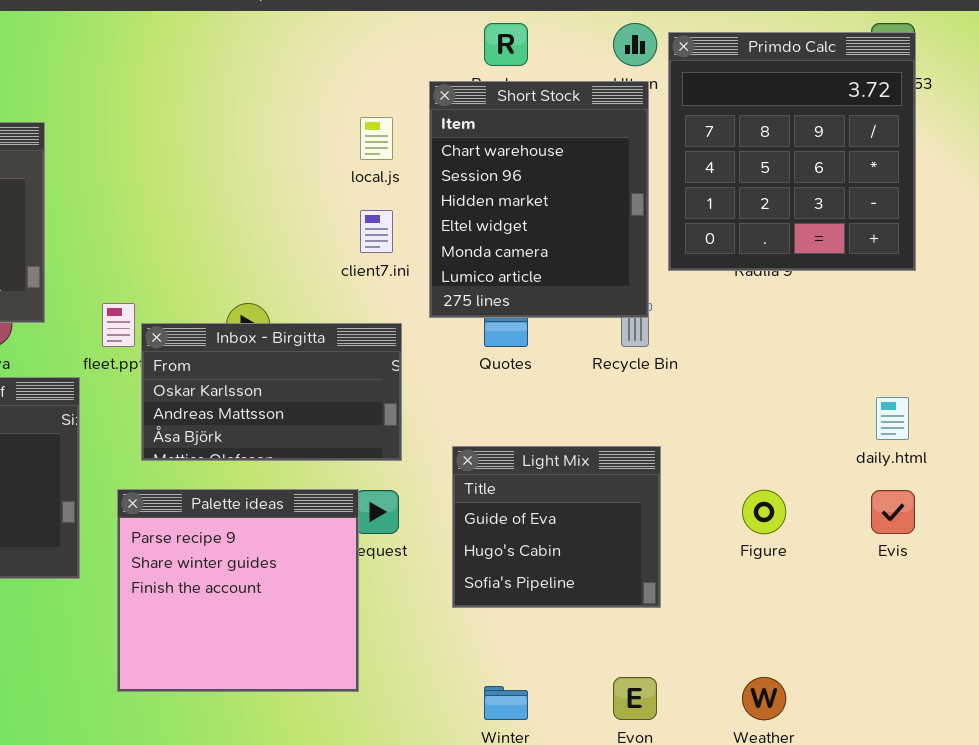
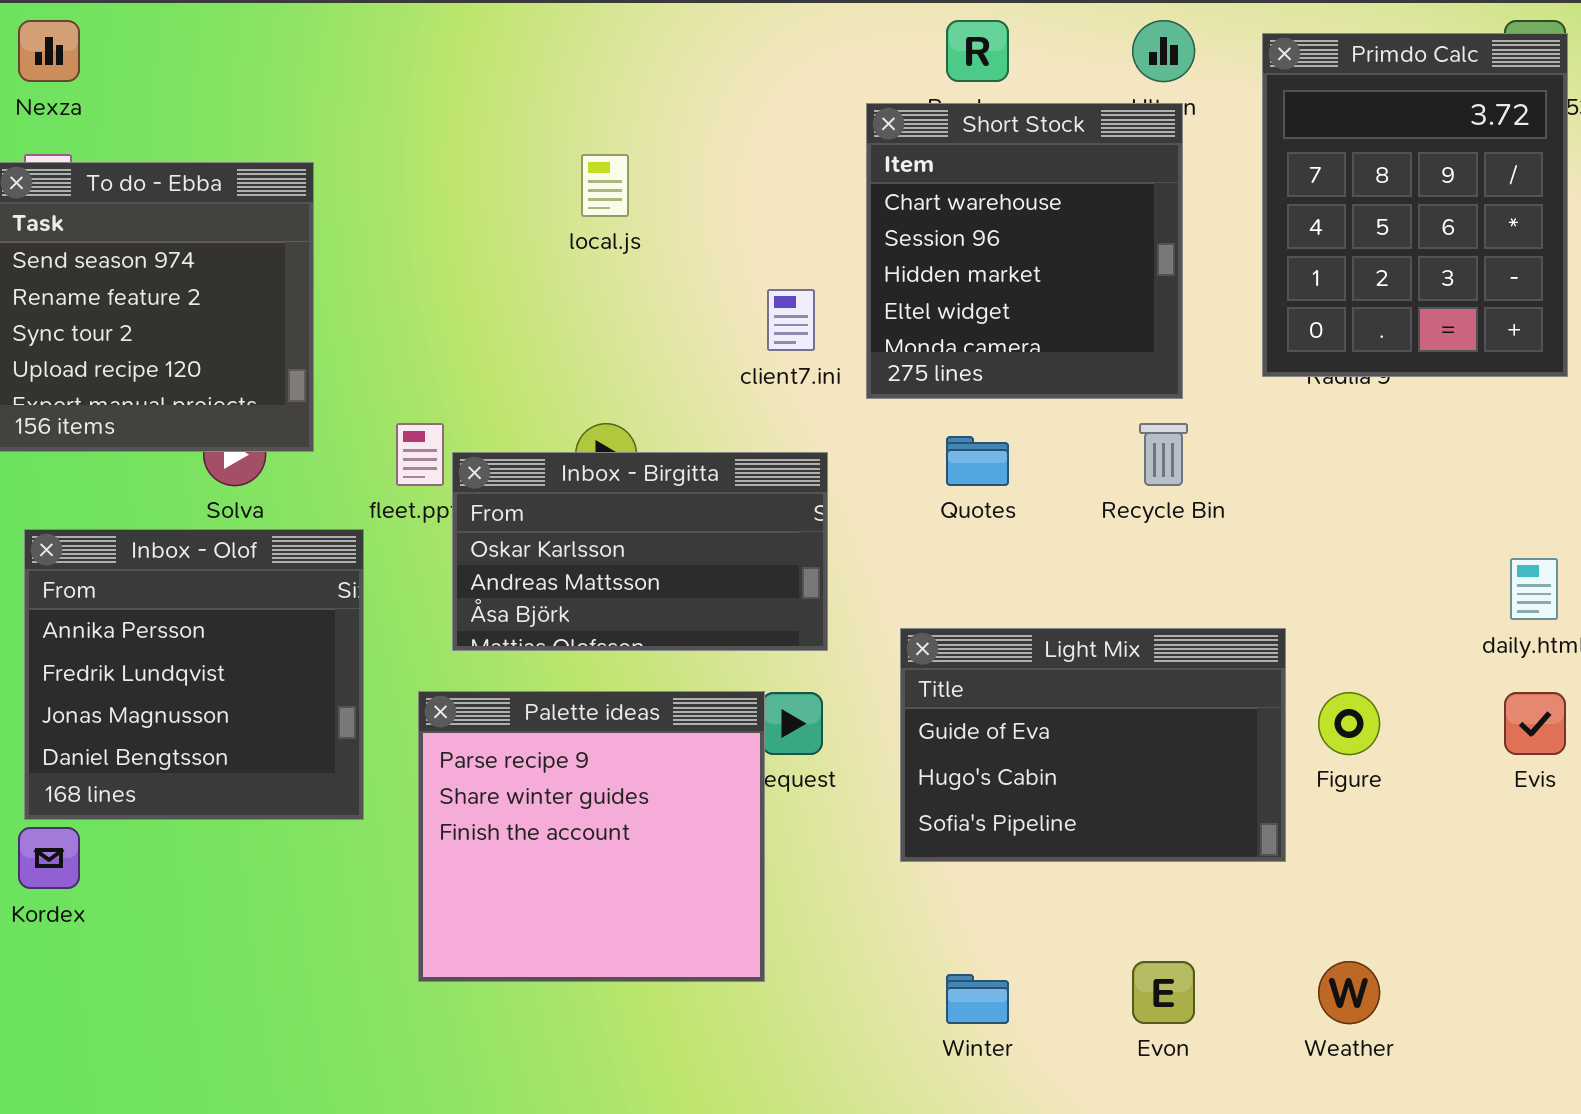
Primdo Calc: [668,32,916,271] -> [1262,33,1568,377], resized
Short Stock: [429,81,649,318] -> [866,103,1183,399], resized
local.js: [360,117,393,160] -> [581,154,629,217], moved
Light Mix: [452,446,661,608] -> [900,628,1286,862], resized

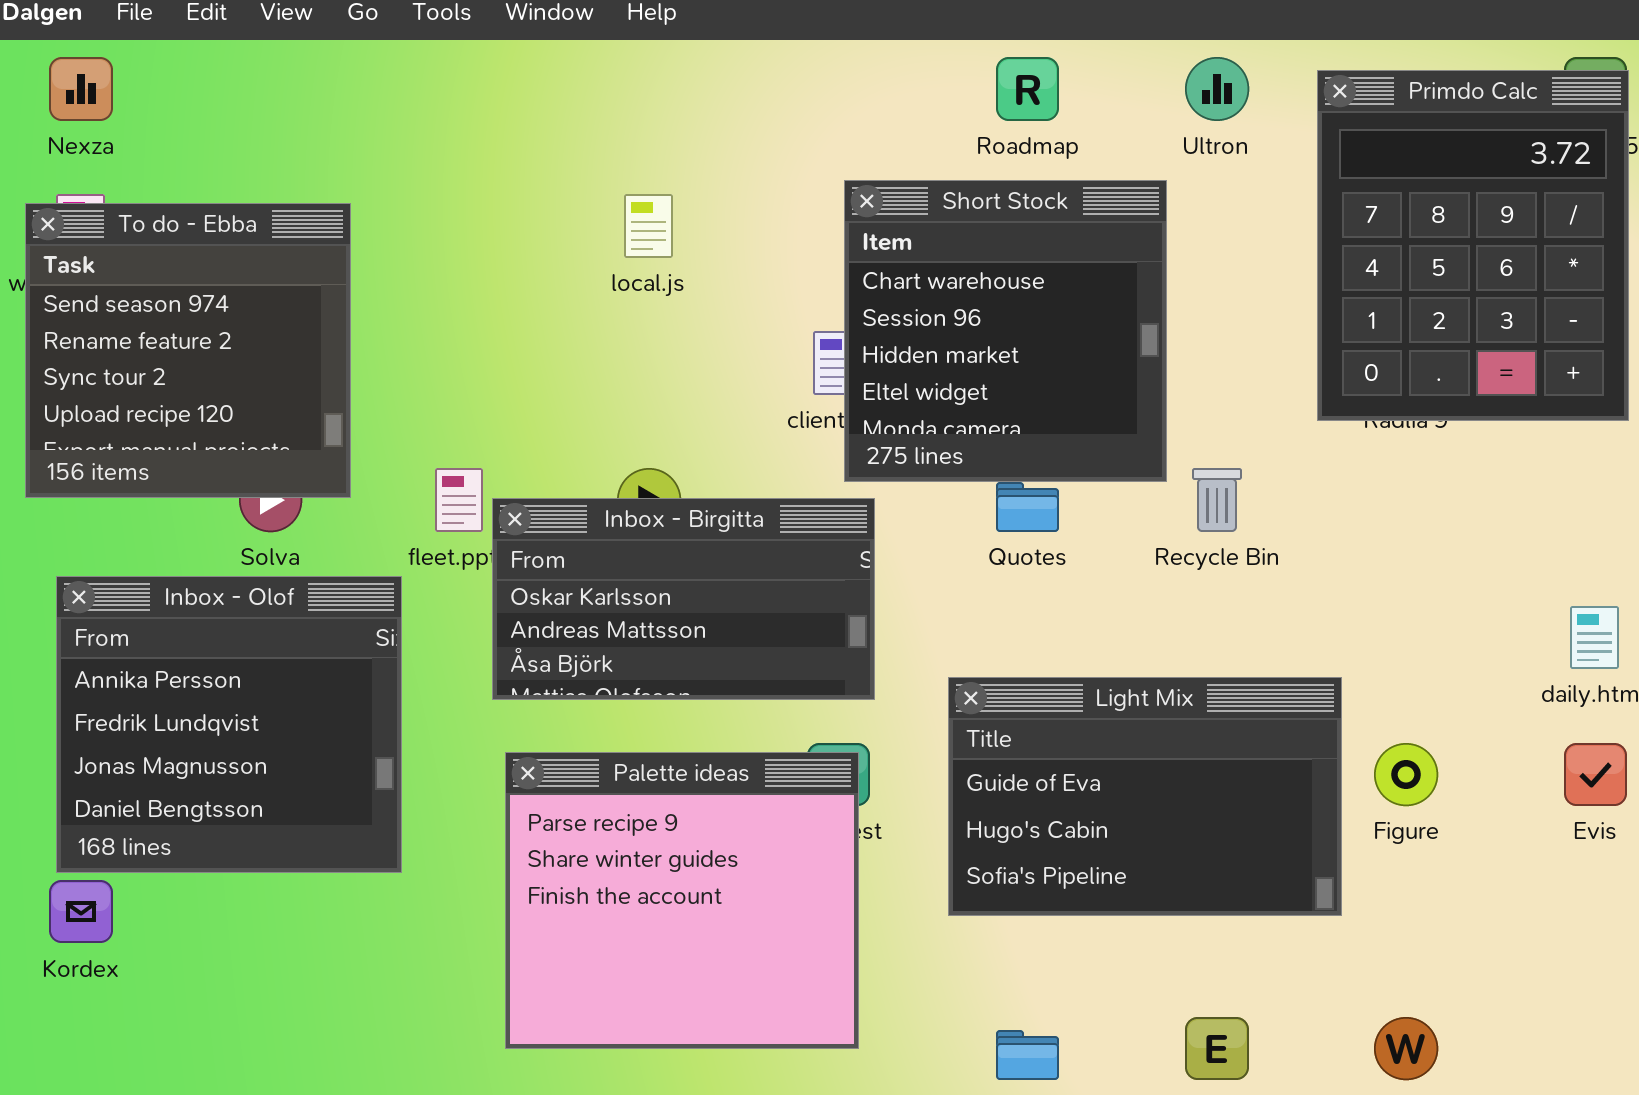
Short Stock: [866,103,1183,399] -> [844,180,1167,482], moved
Palette ideas: [418,691,765,982] -> [505,752,859,1049], moved

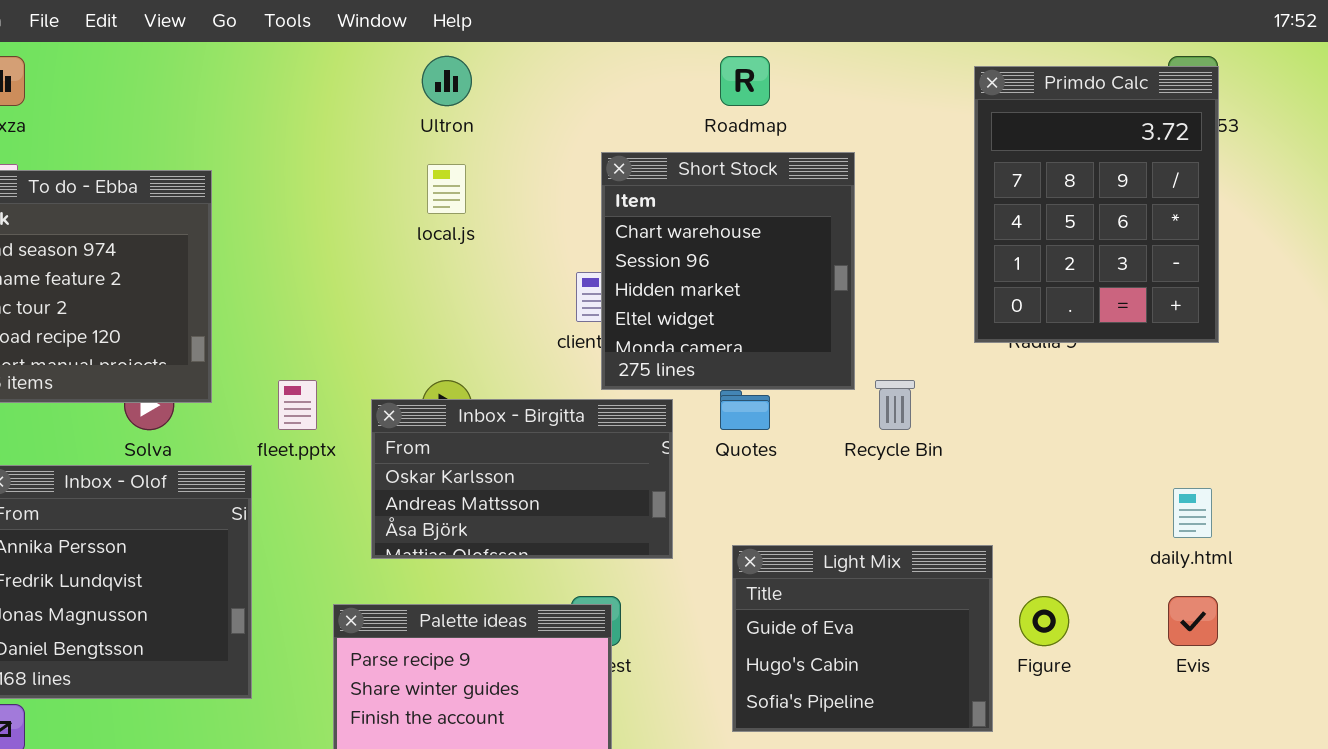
Ultron: [1185,57,1249,121] -> [422,56,472,106], moved
Inbox - Birgitta: [492,498,875,700] -> [371,399,673,559], moved
Light Mix: [948,677,1342,916] -> [732,545,993,732], resized

